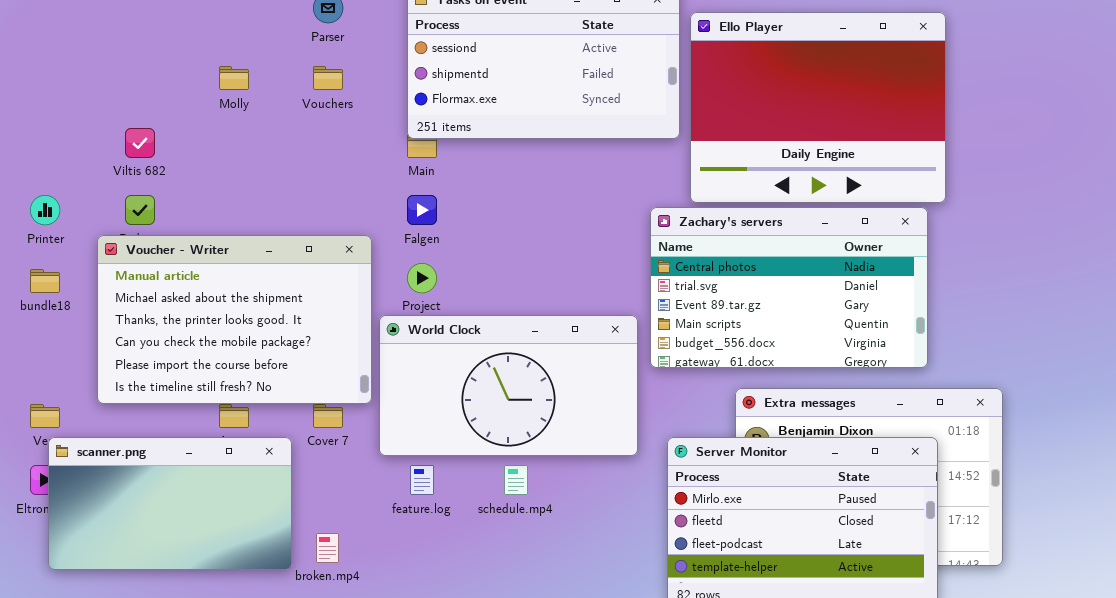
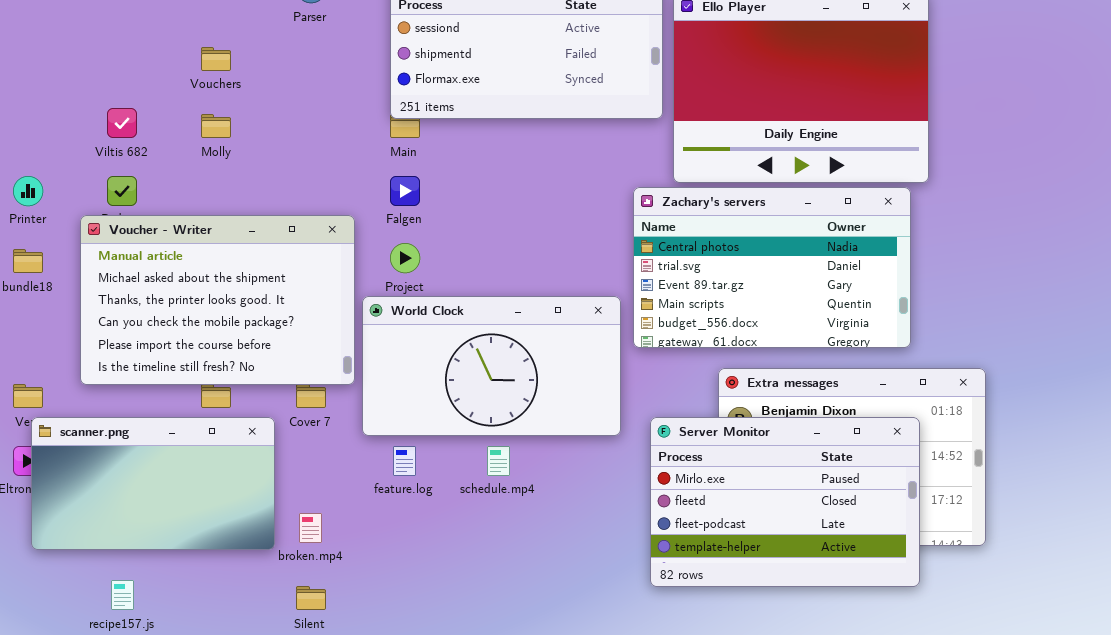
Molly: [219,66,249,90] -> [201,114,231,138], moved
Vouchers: [313,66,343,90] -> [201,47,231,71], moved

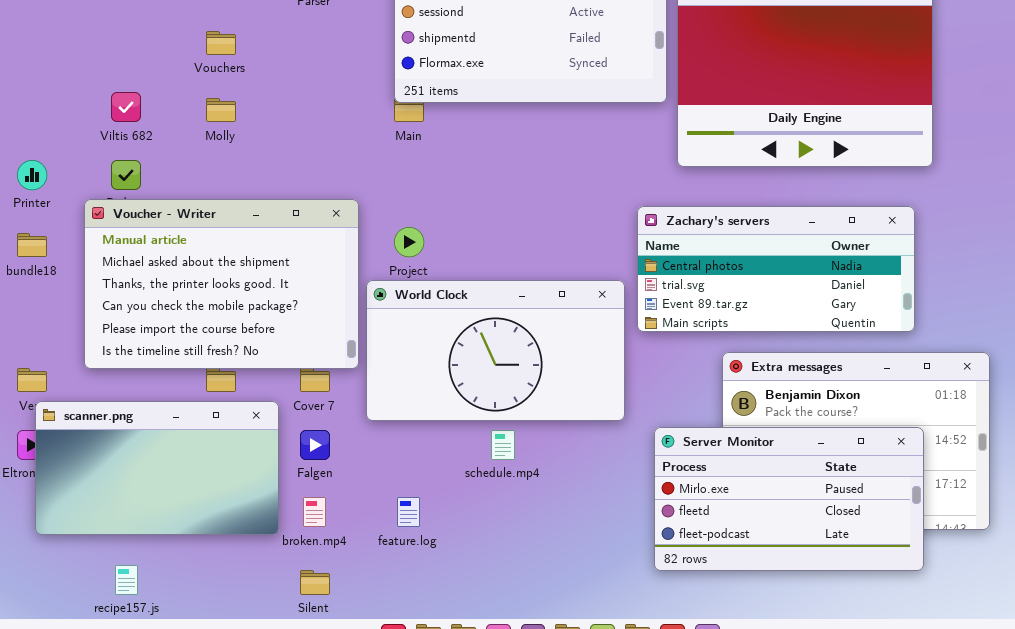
Falgen: [390,176,420,206] -> [300,430,330,460], moved
Zachary's servers: [633,187,911,348] -> [637,206,915,332], resized
Server Monitor: [650,417,920,587] -> [654,427,924,571], resized
feature.log: [393,446,416,476] -> [397,497,420,527], moved

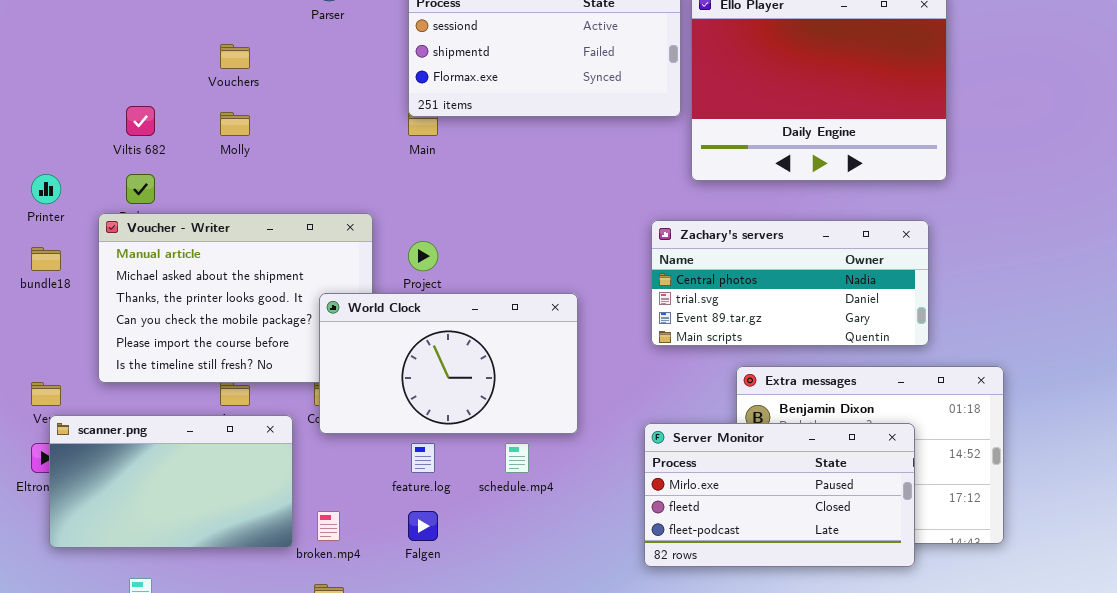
World Clock: [366,280,625,421] -> [319,293,578,434], moved
Server Monitor: [654,427,924,571] -> [644,423,915,567], moved
Falgen: [300,430,330,460] -> [408,511,438,541], moved
feature.log: [397,497,420,527] -> [411,443,435,473], moved

